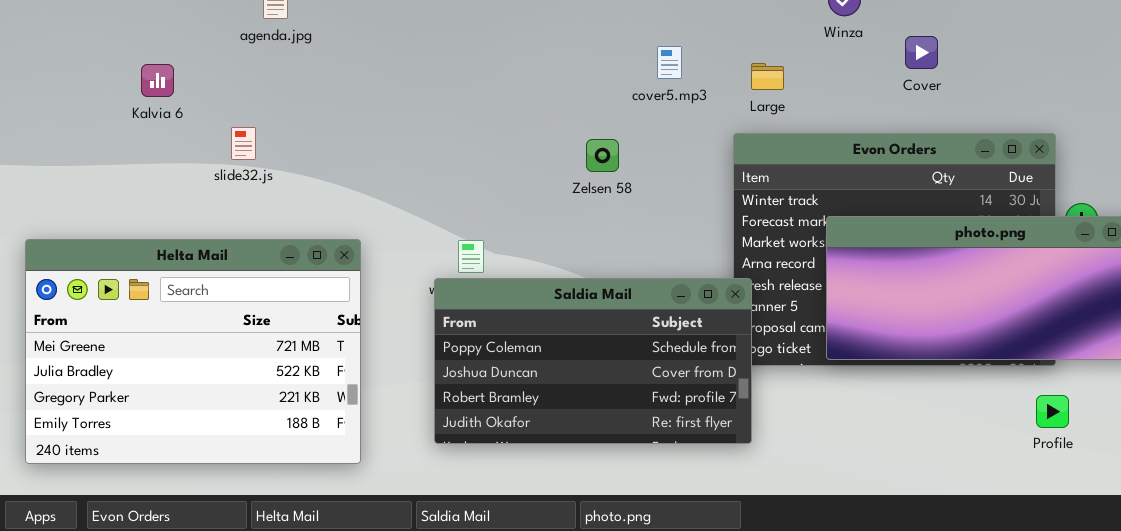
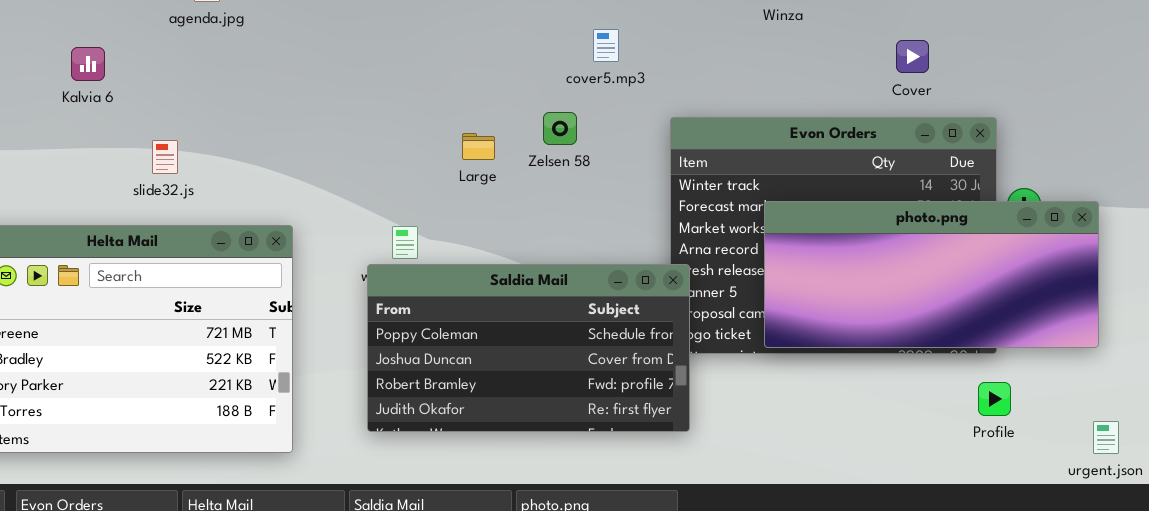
Cover: [905,36,938,69] -> [896,40,929,73], moved
Large: [751,63,784,90] -> [462,133,495,160], moved
slide32.js: [231,127,256,160] -> [152,140,178,174], moved
Zelsen 58: [586,139,619,172] -> [543,112,577,145], moved

